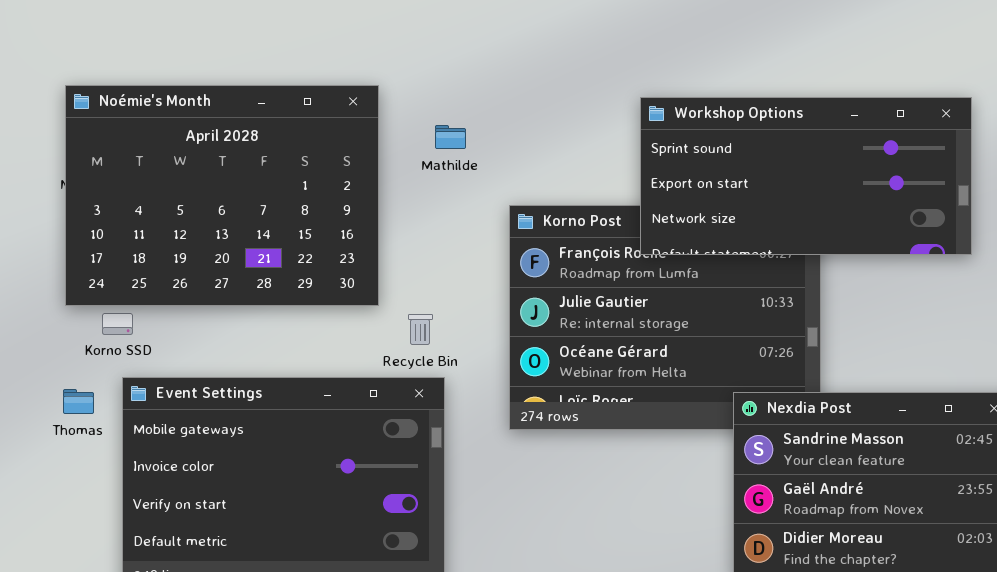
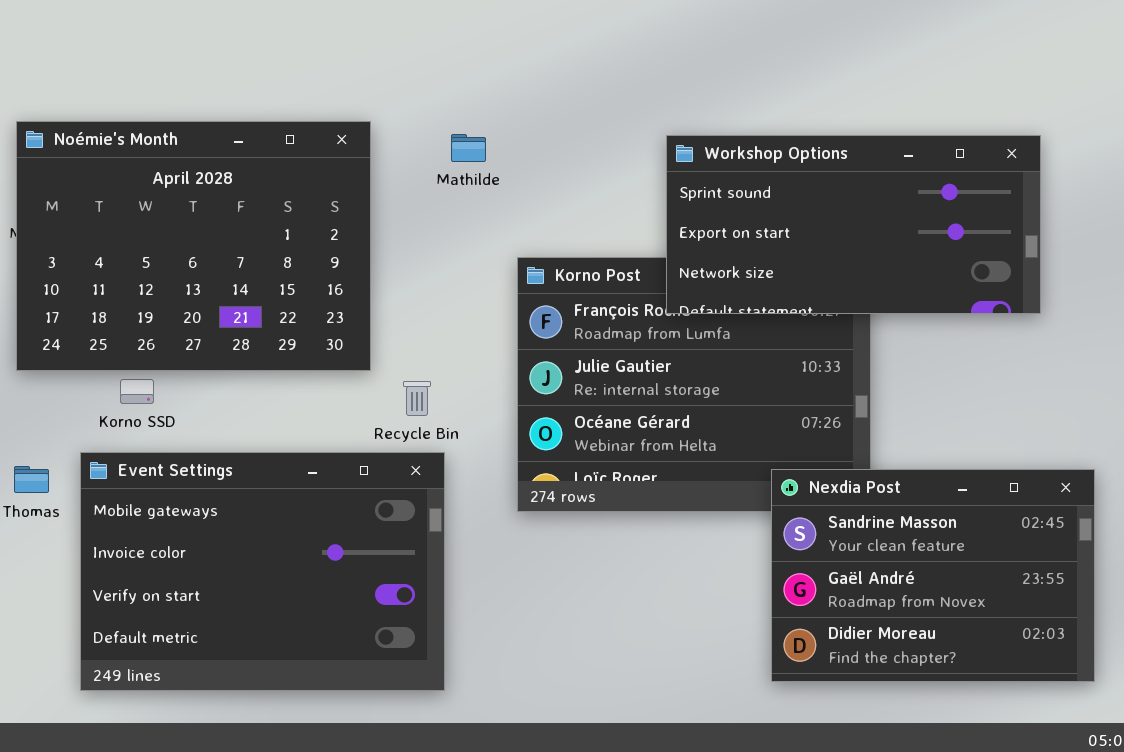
Mathilde: [435,125,466,149] -> [451,134,486,162], moved
Korno SSD: [102,313,133,335] -> [120,379,154,404], moved

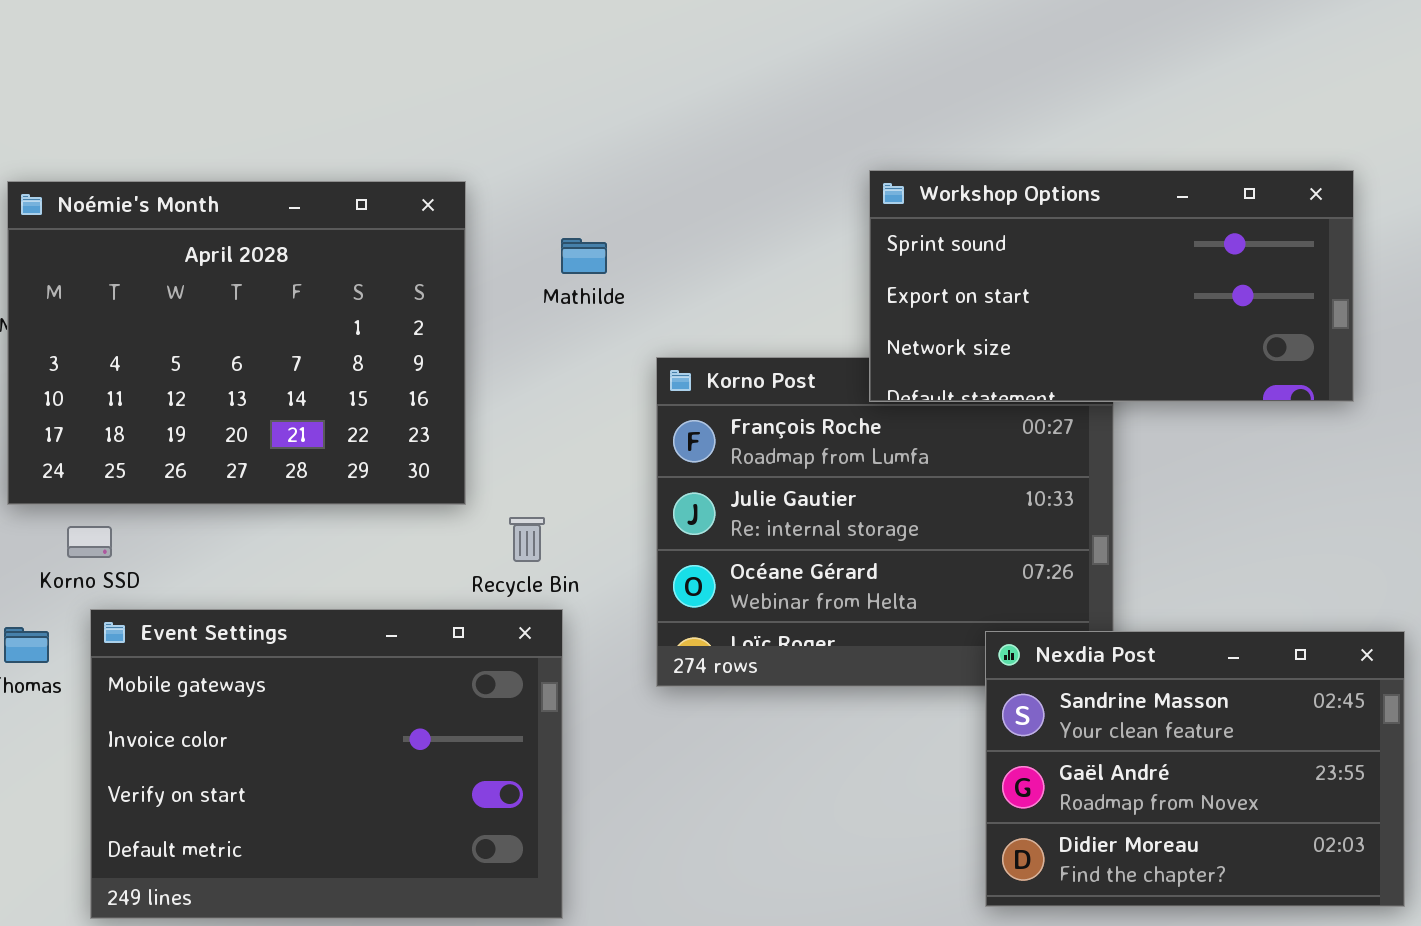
Mathilde: [451,134,486,162] -> [561,238,607,274], moved
Workshop Options: [666,135,1041,314] -> [869,170,1354,402], moved
Korno SSD: [120,379,154,404] -> [67,526,112,558], moved

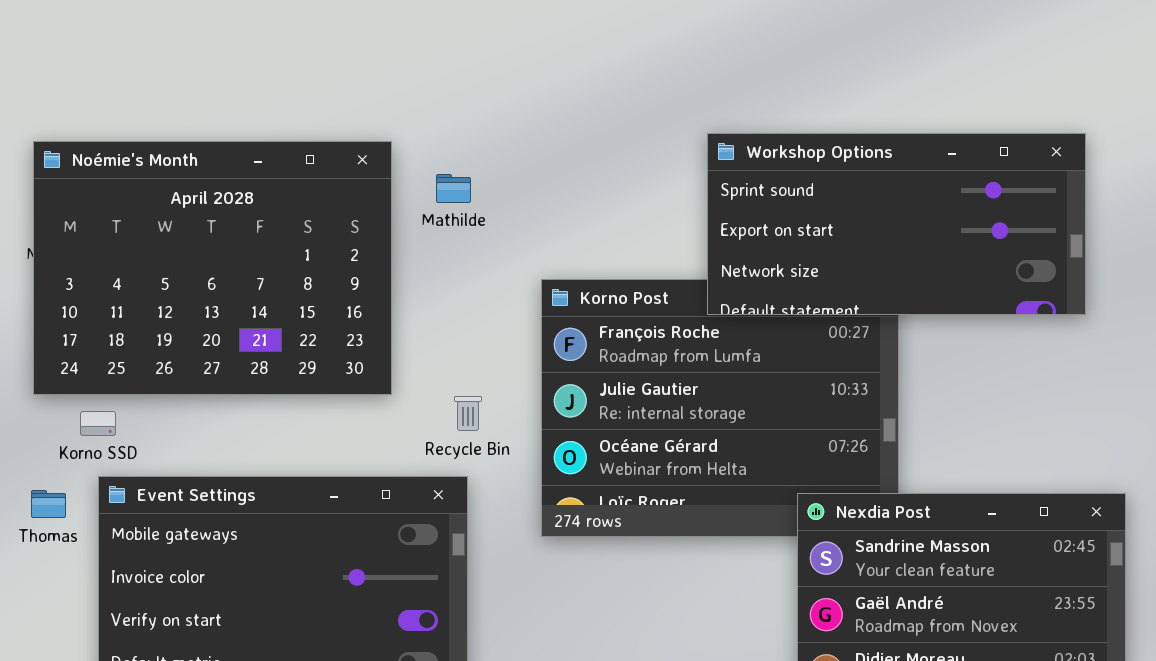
Mathilde: [561,238,607,274] -> [436,174,471,203], moved
Recycle Bin: [509,517,545,562] -> [454,396,482,431], moved

